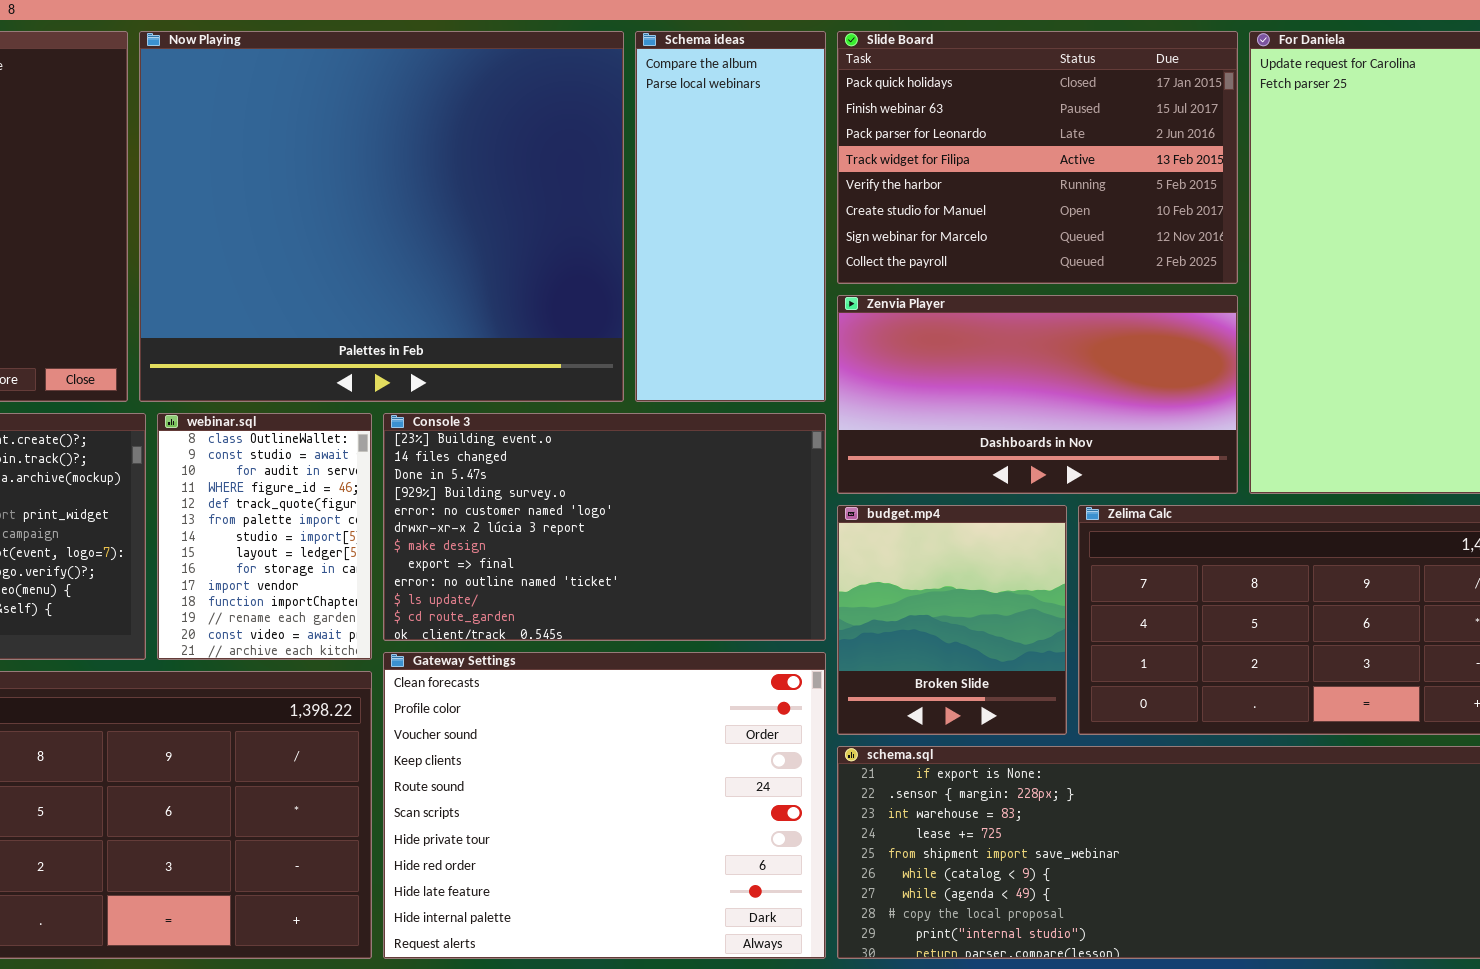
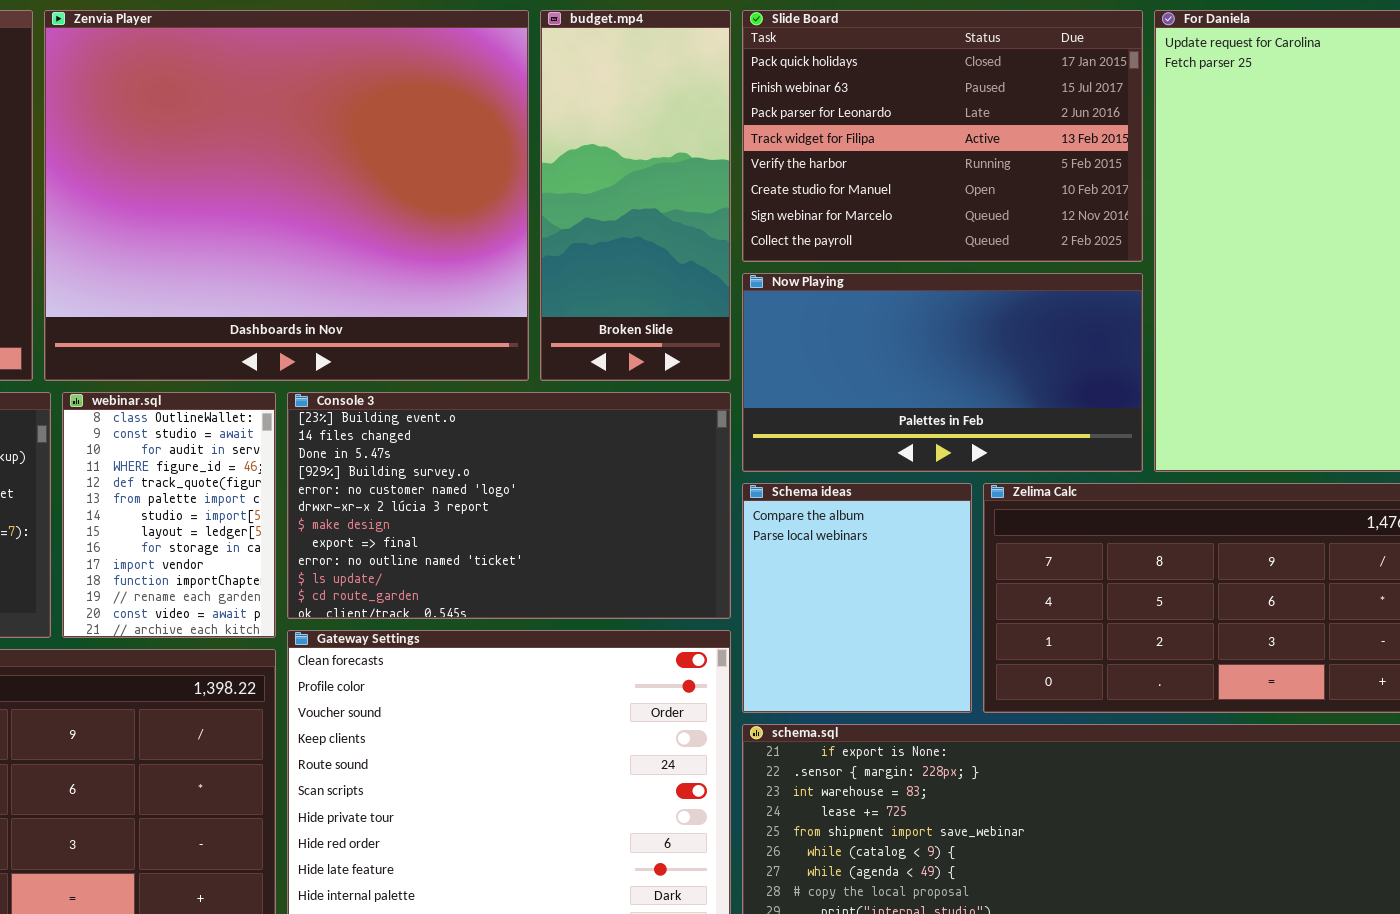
Now Playing: [139,31,624,402] -> [742,273,1143,472], moved, resized
Schema ideas: [635,31,826,402] -> [742,483,972,713], moved, resized
Zenvia Player: [837,295,1238,494] -> [44,10,529,381], moved, resized
budget.mp4: [837,505,1067,735] -> [540,10,731,381], moved, resized

